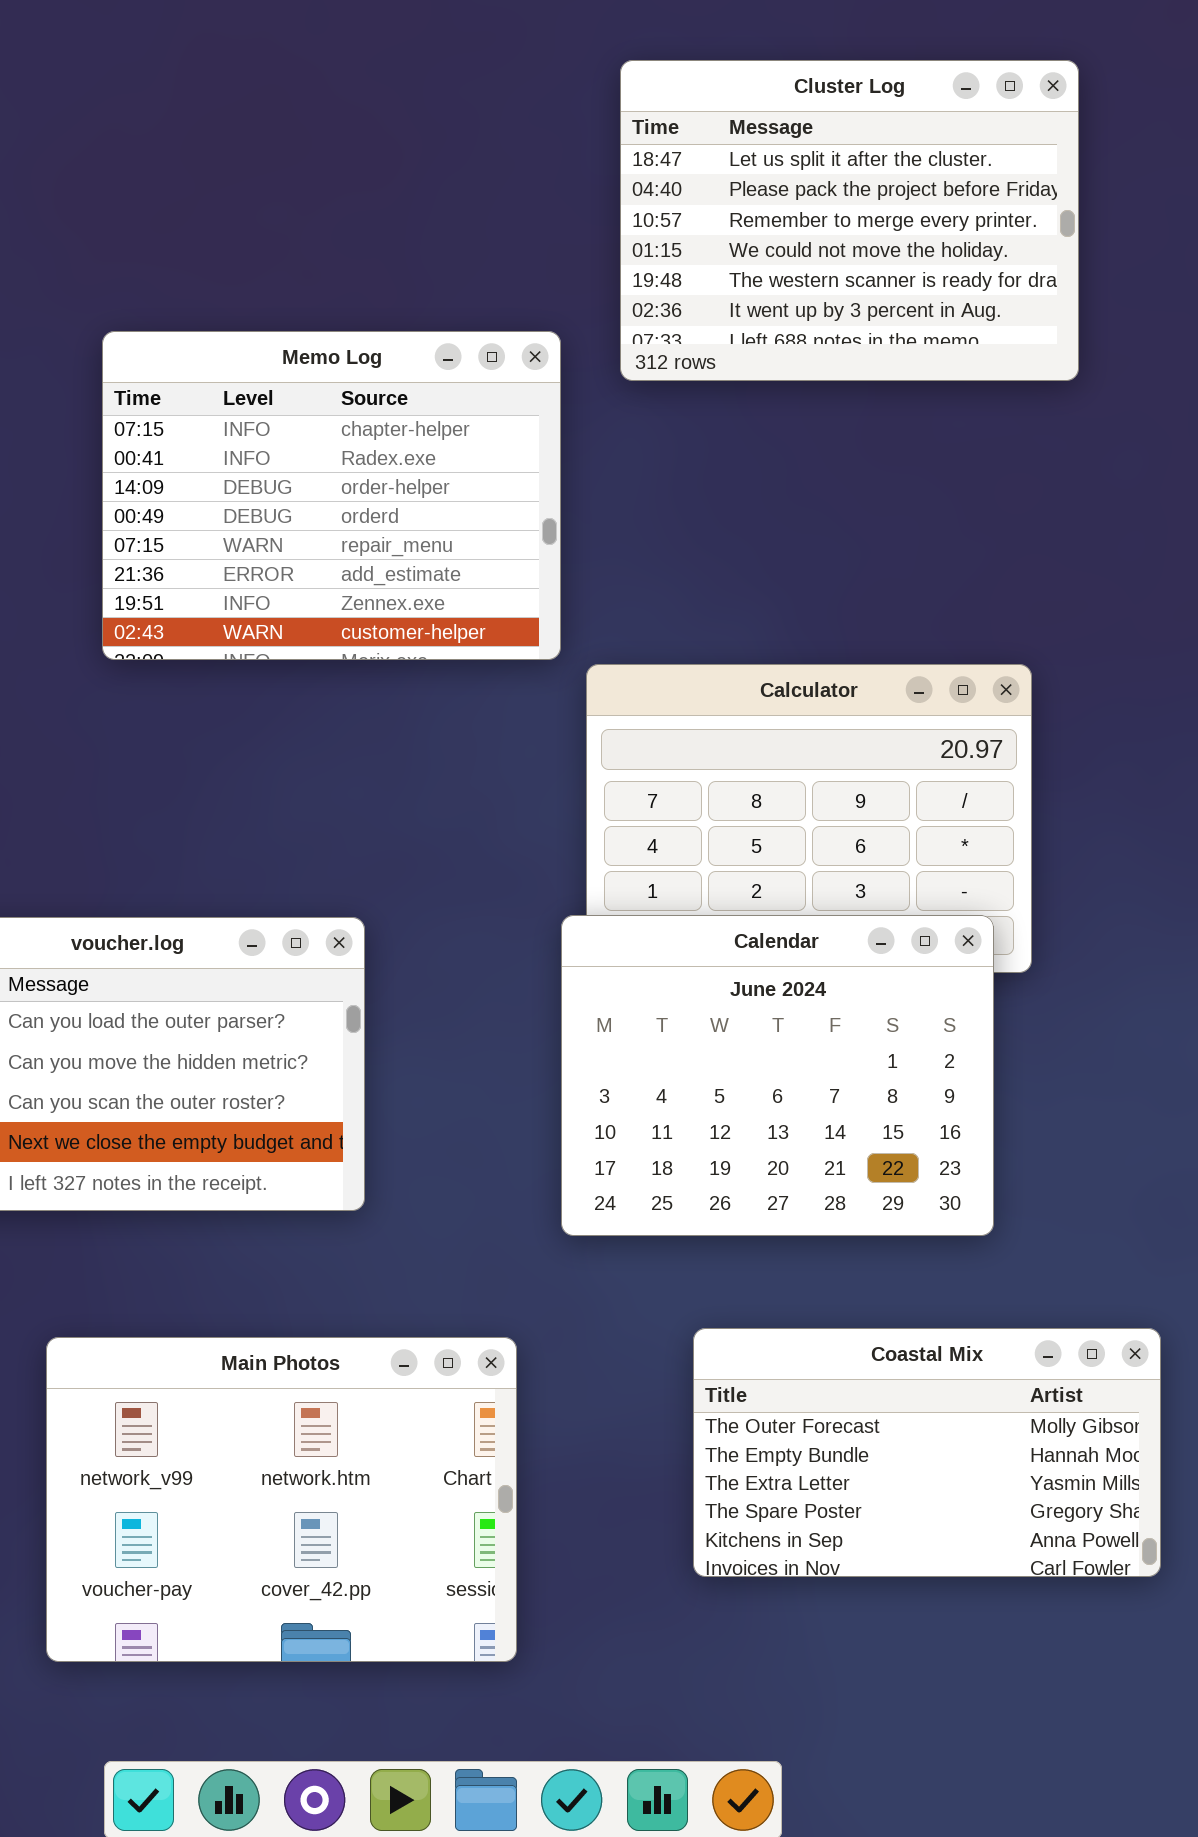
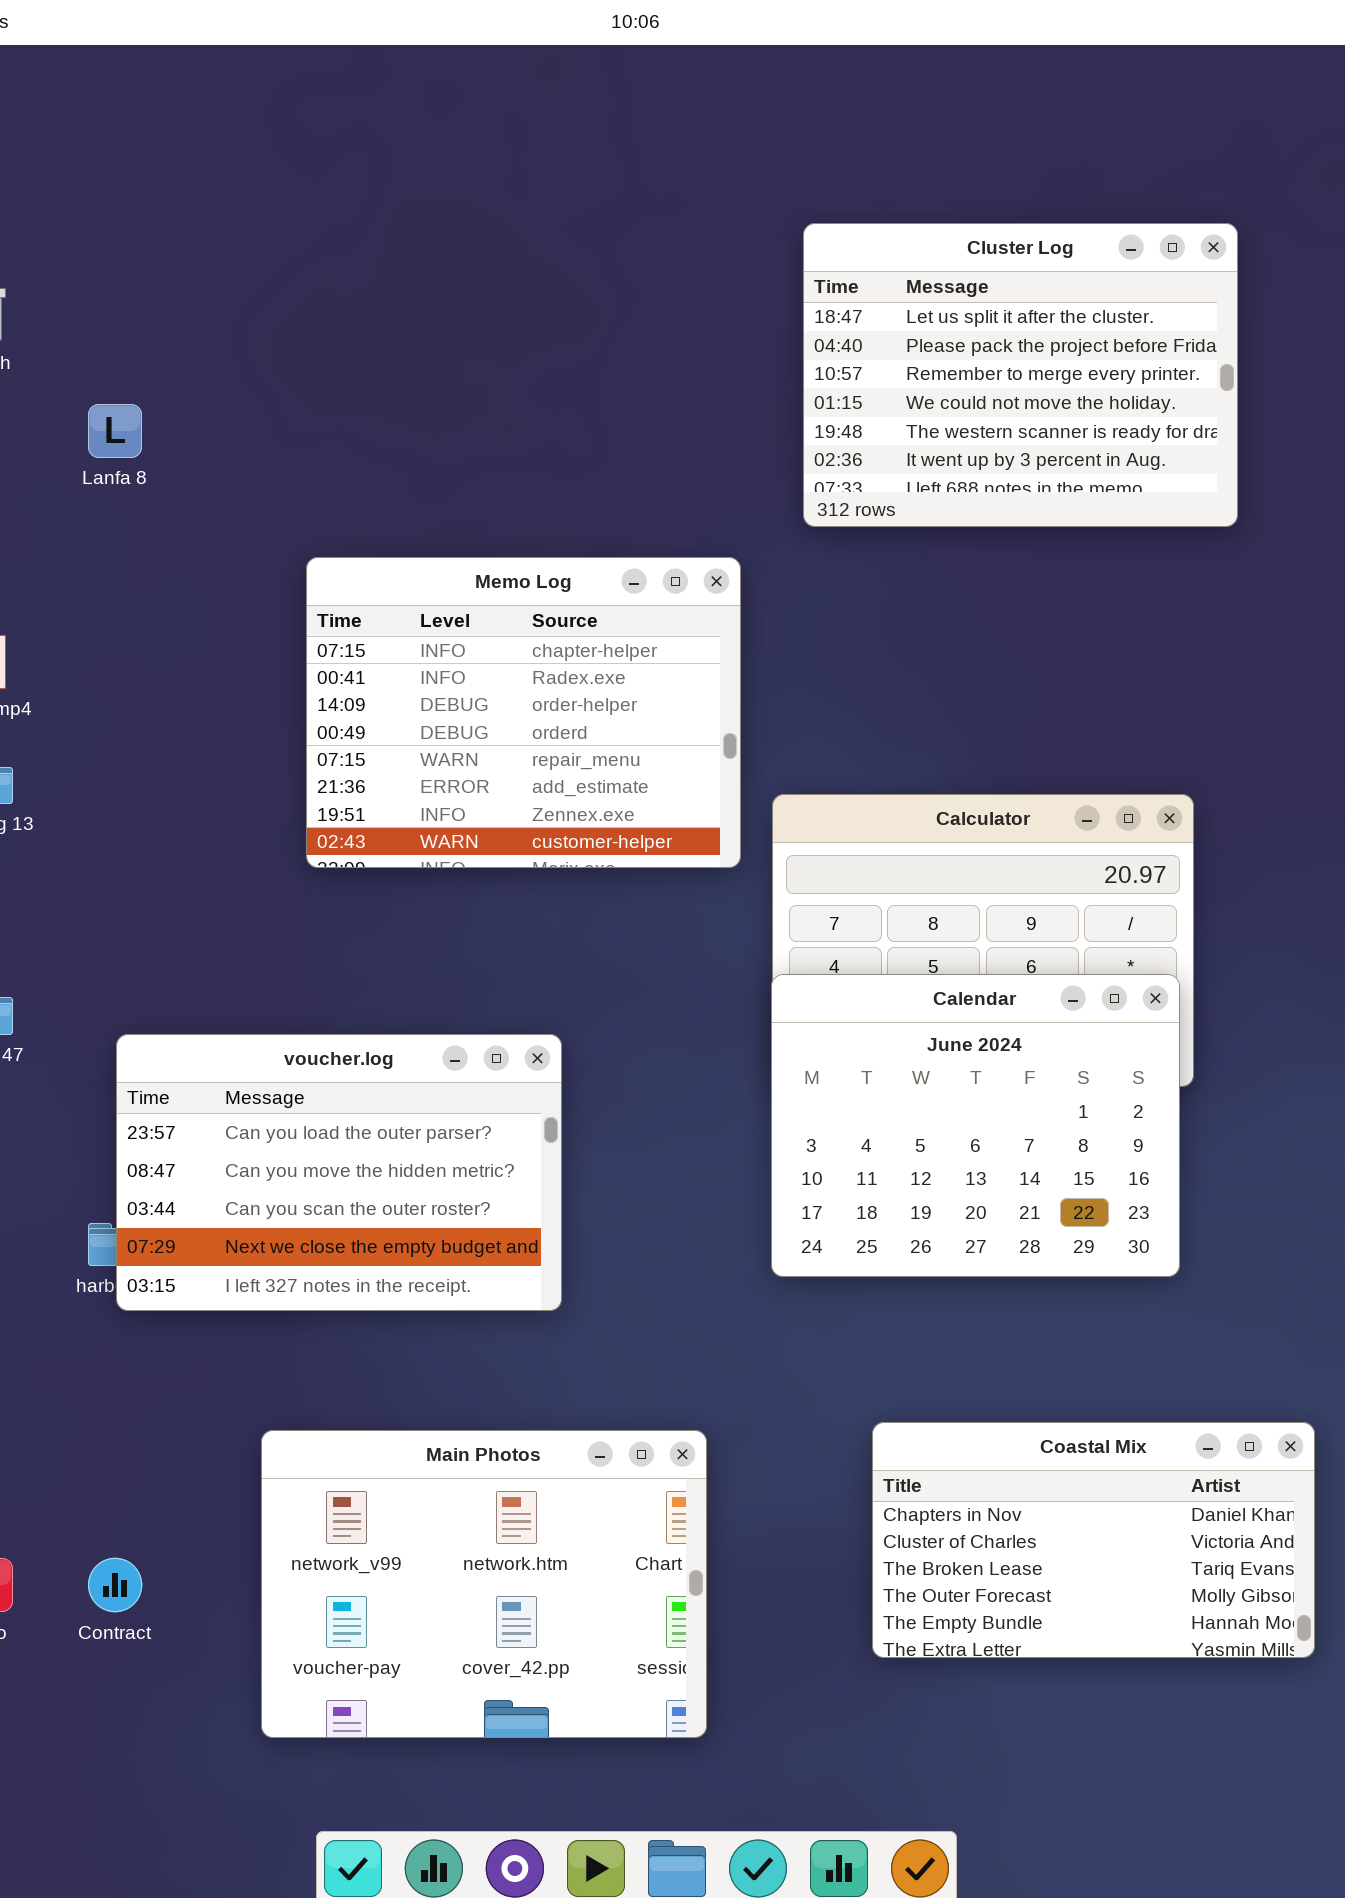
Memo Log: [102,331,561,660] -> [306,557,741,868], moved
Calendar: [561,915,994,1236] -> [771,974,1180,1277], moved
Coastal Mix: [693,1328,1161,1577] -> [872,1422,1315,1658], scrolled up 3 rows

